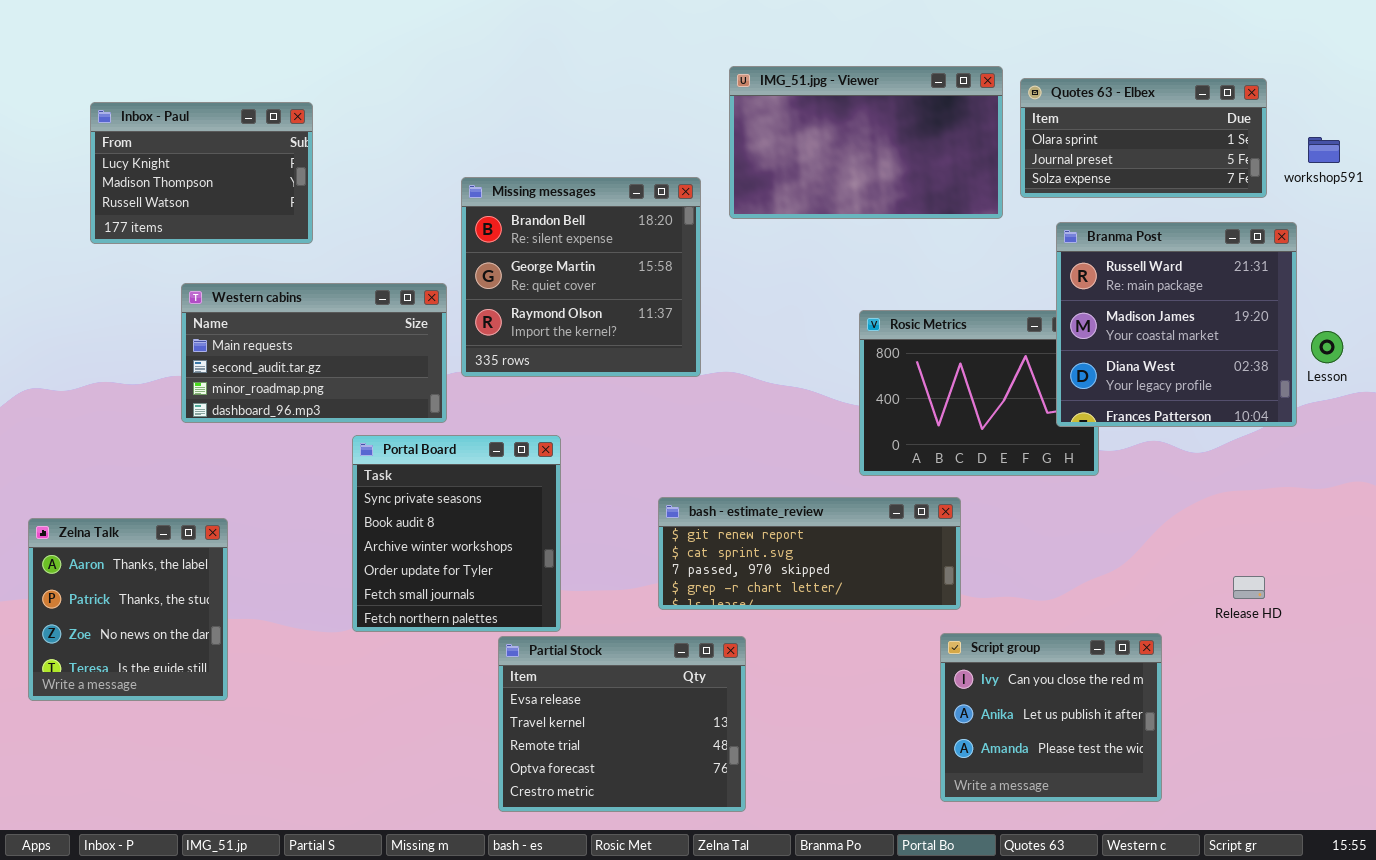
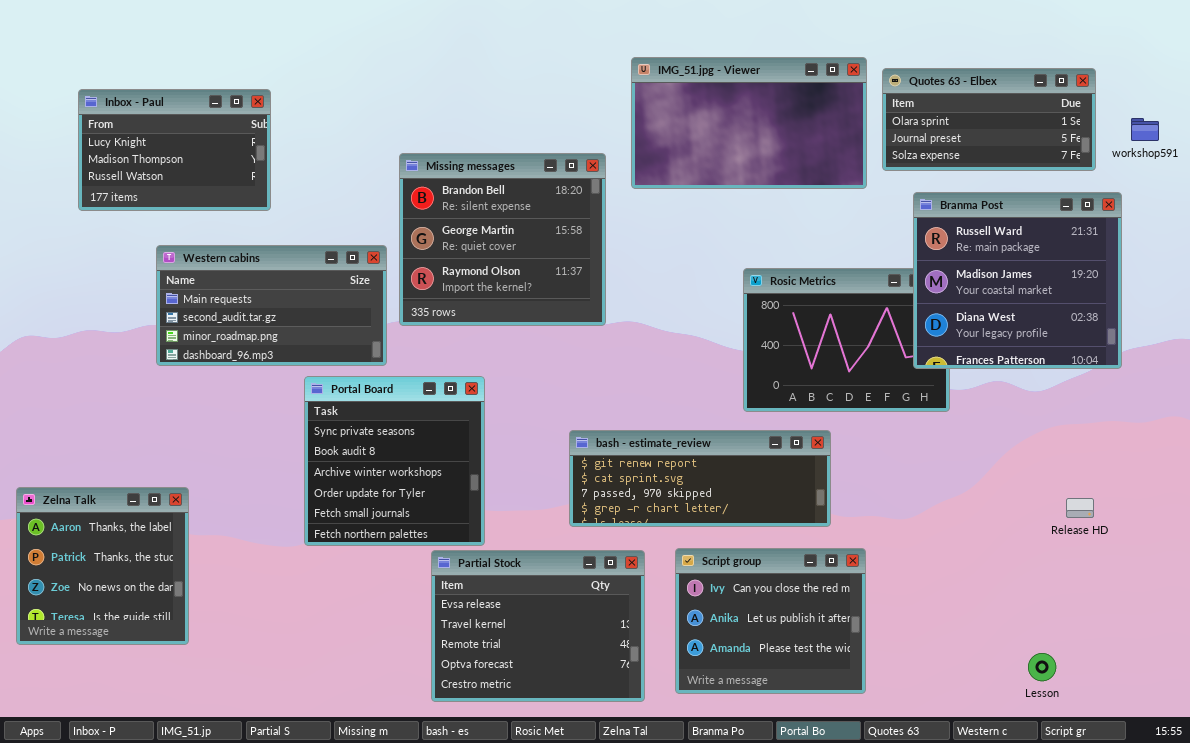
Lesson: [1311,331,1343,363] -> [1028,653,1056,681], moved
Zelna Talk: [28,518,228,701] -> [16,487,189,645], moved
Script group: [940,633,1162,802] -> [675,548,866,694], moved

